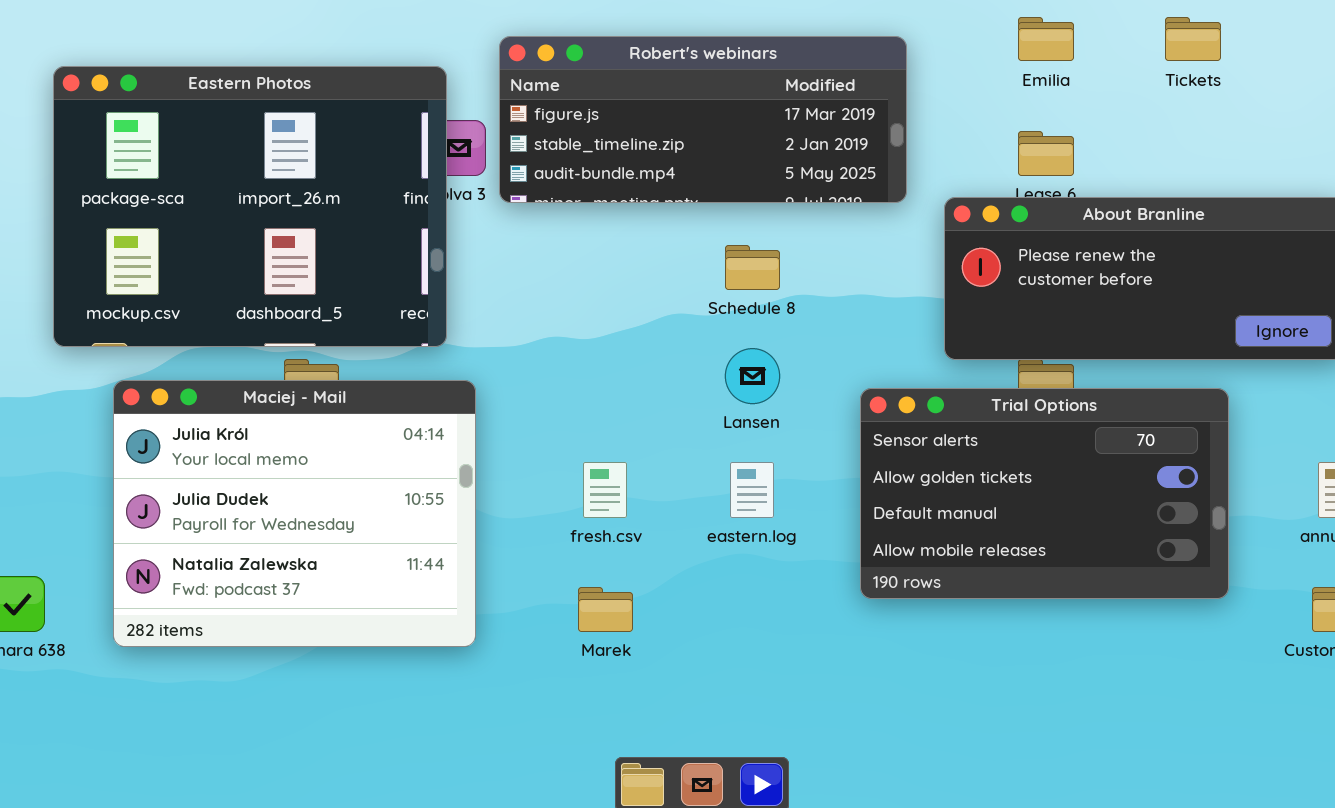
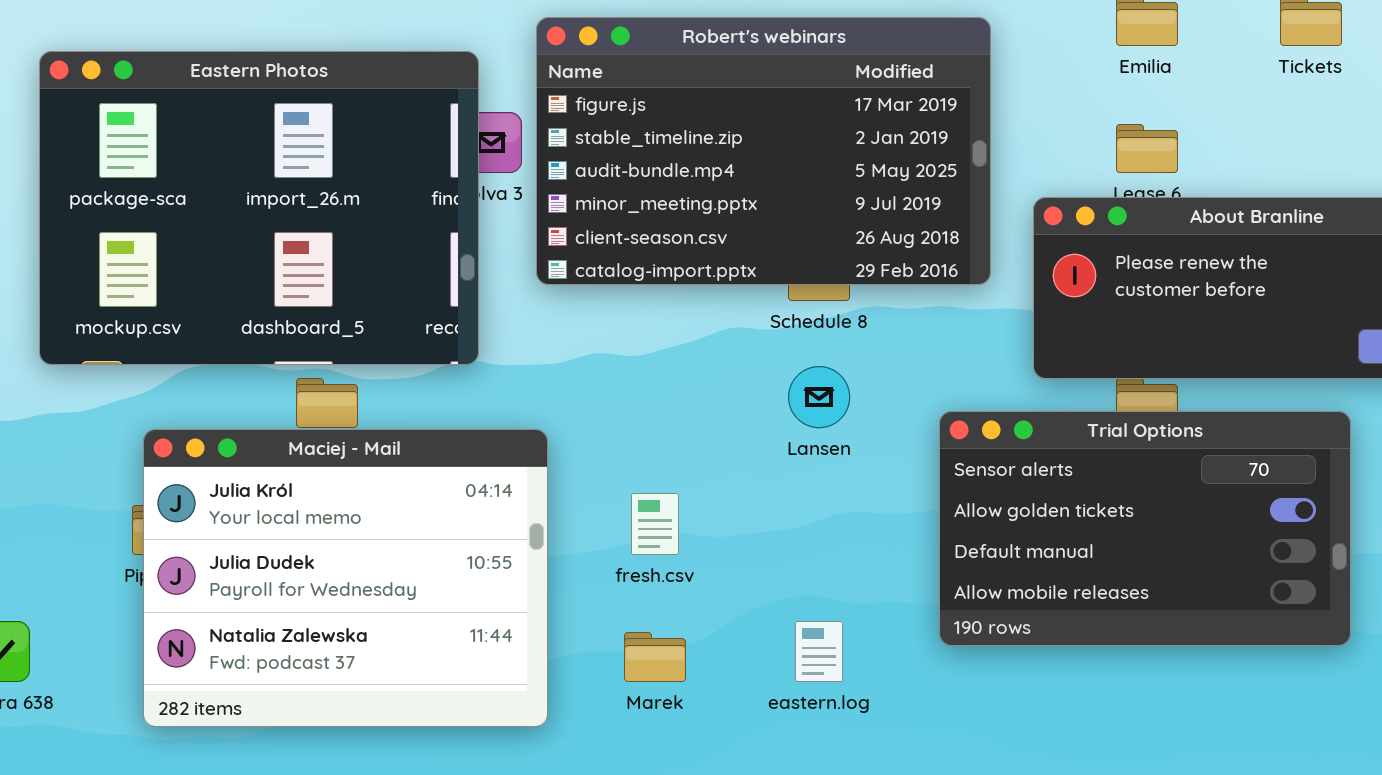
Robert's webinars: [499,36,907,203] -> [536,17,991,285], resized
Maciej - Mail: [113,380,476,647] -> [143,429,548,727], moved
eastern.log: [730,462,774,518] -> [795,621,843,682], moved

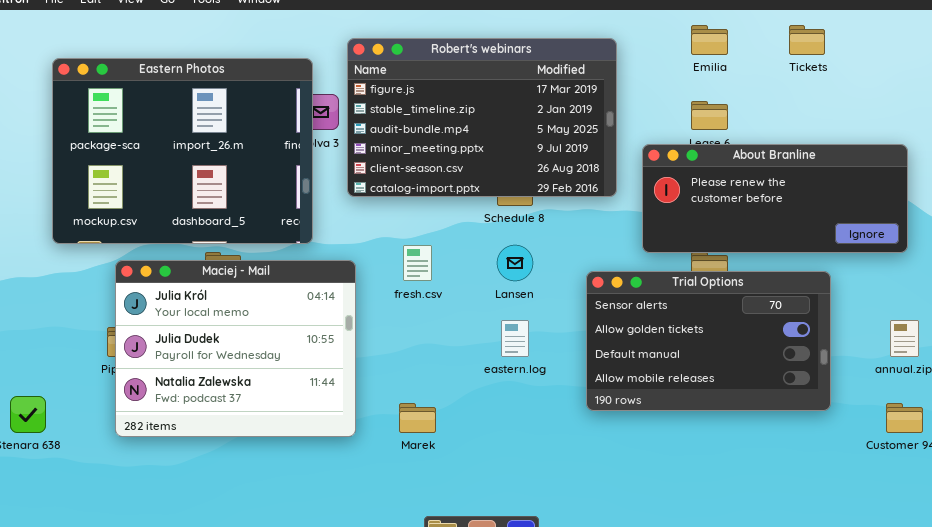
Maciej - Mail: [143,429,548,727] -> [115,260,356,437], moved
fresh.csv: [631,493,679,555] -> [403,245,432,281], moved
eastern.log: [795,621,843,682] -> [501,320,529,357], moved

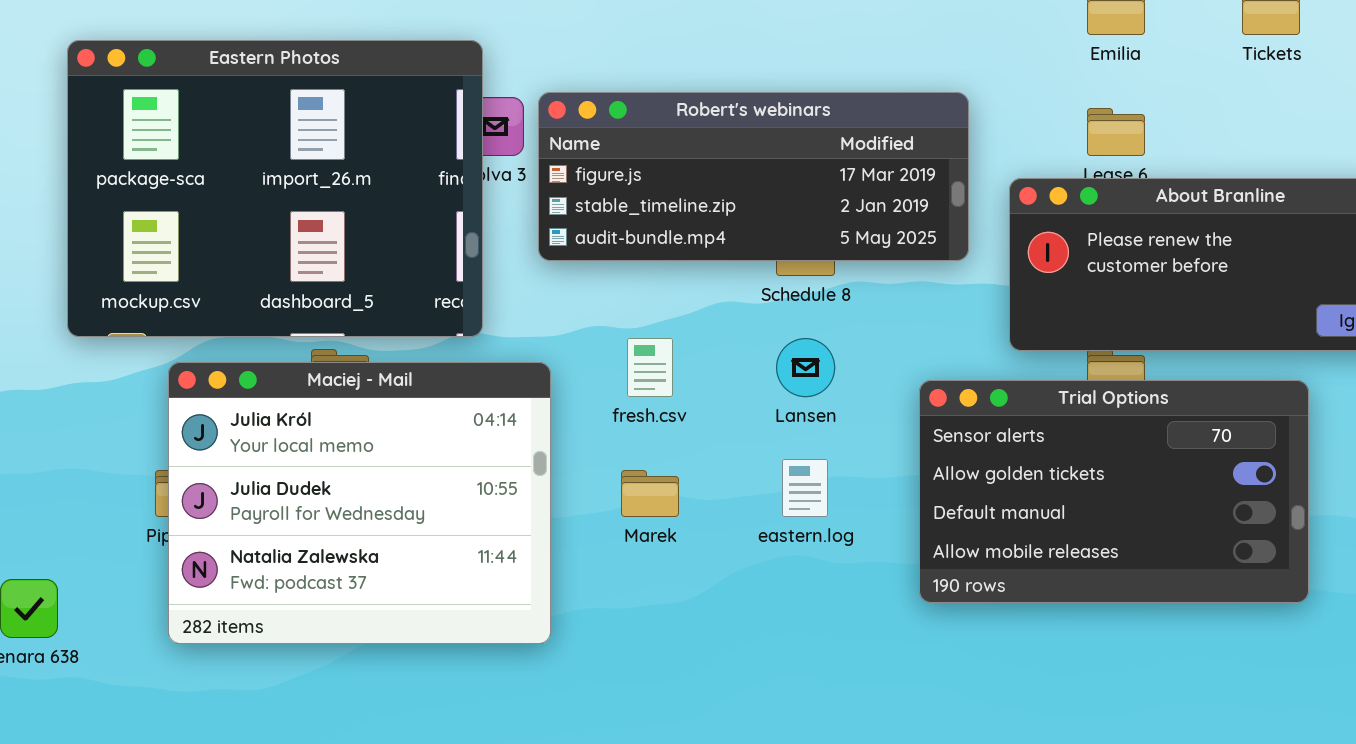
Robert's webinars: [347,38,617,197] -> [538,92,969,261], resized
Marek: [399,403,436,433] -> [621,470,679,517], moved

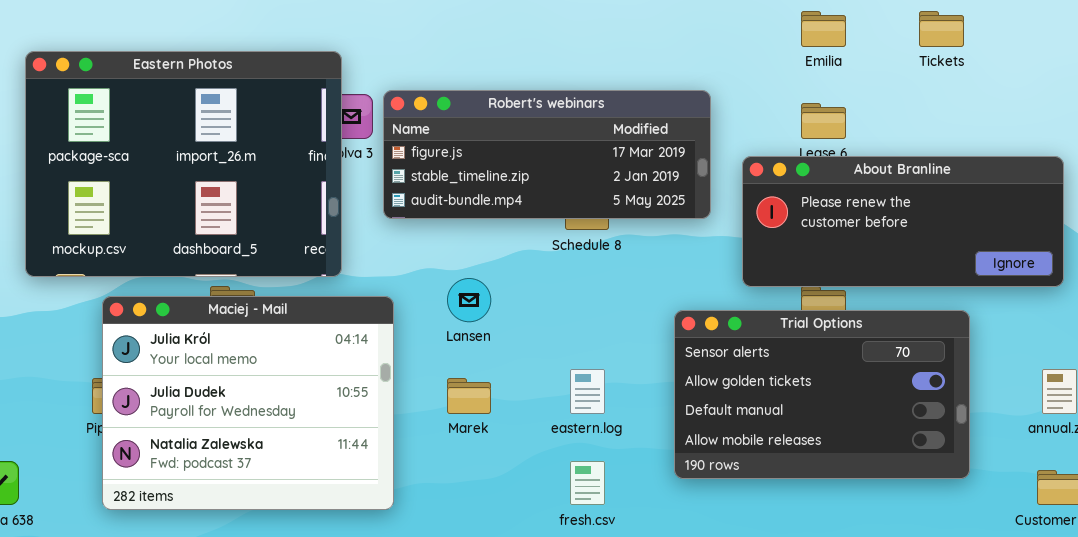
fresh.csv: [627,338,673,397] -> [570,461,605,505], moved
Lansen: [776,338,835,397] -> [447,278,491,322], moved

